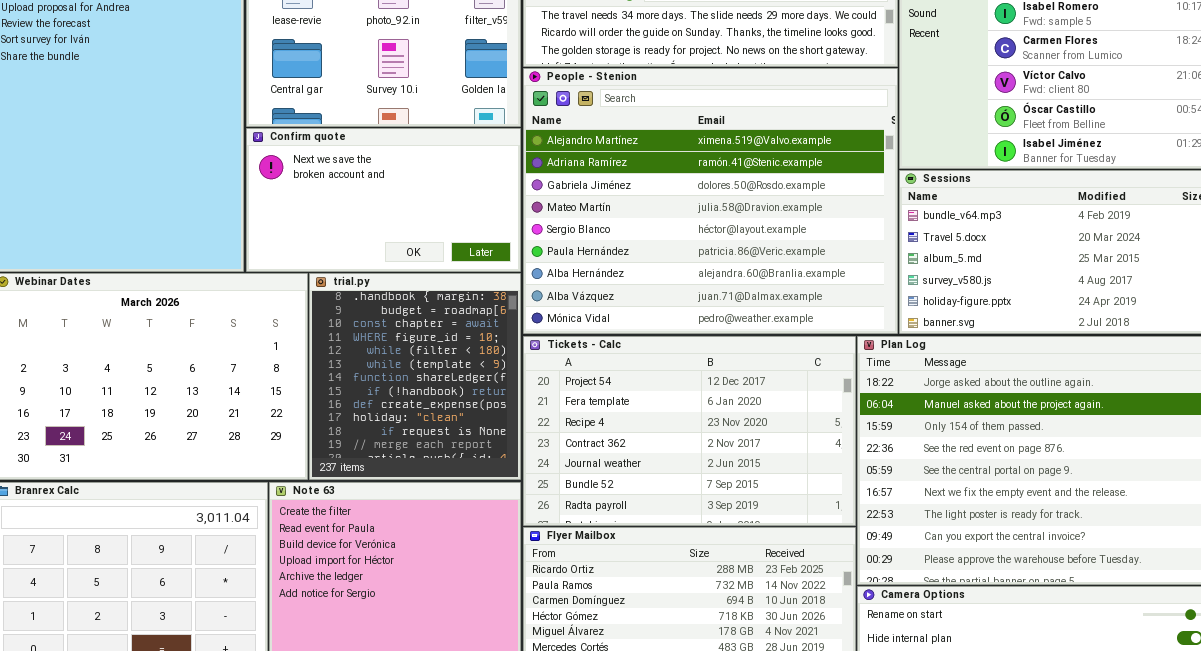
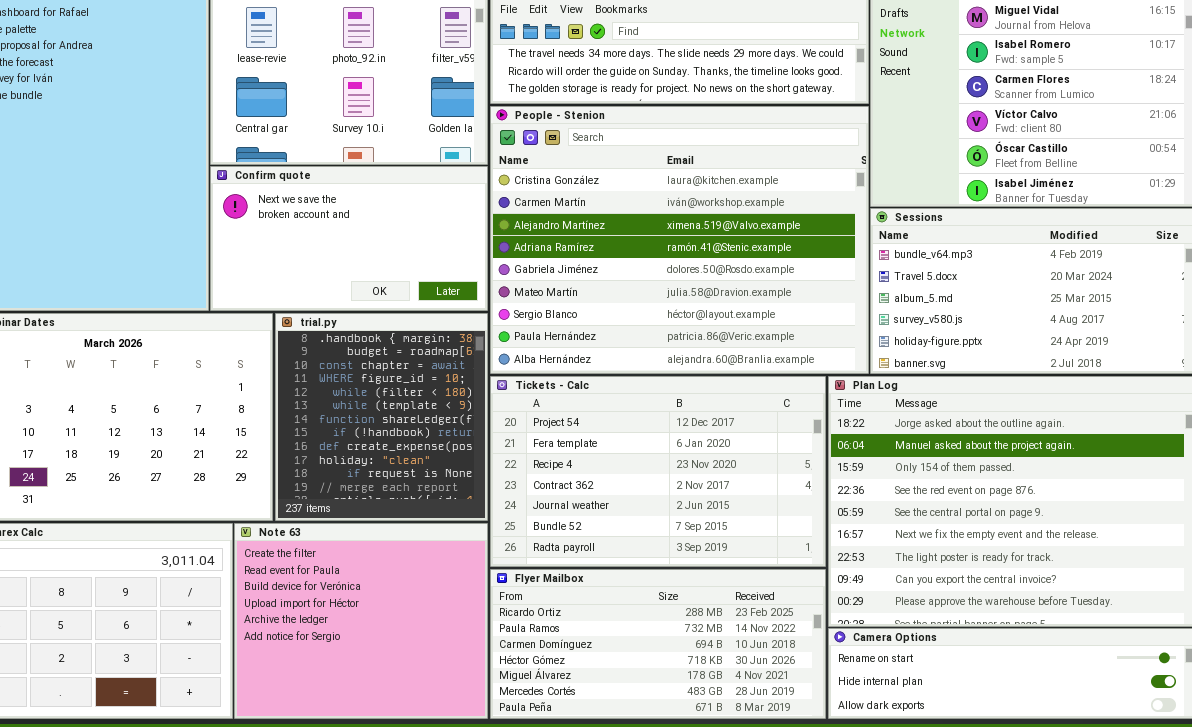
People - Stenion: [523,68,898,334] -> [490,106,869,374], scrolled up 2 rows

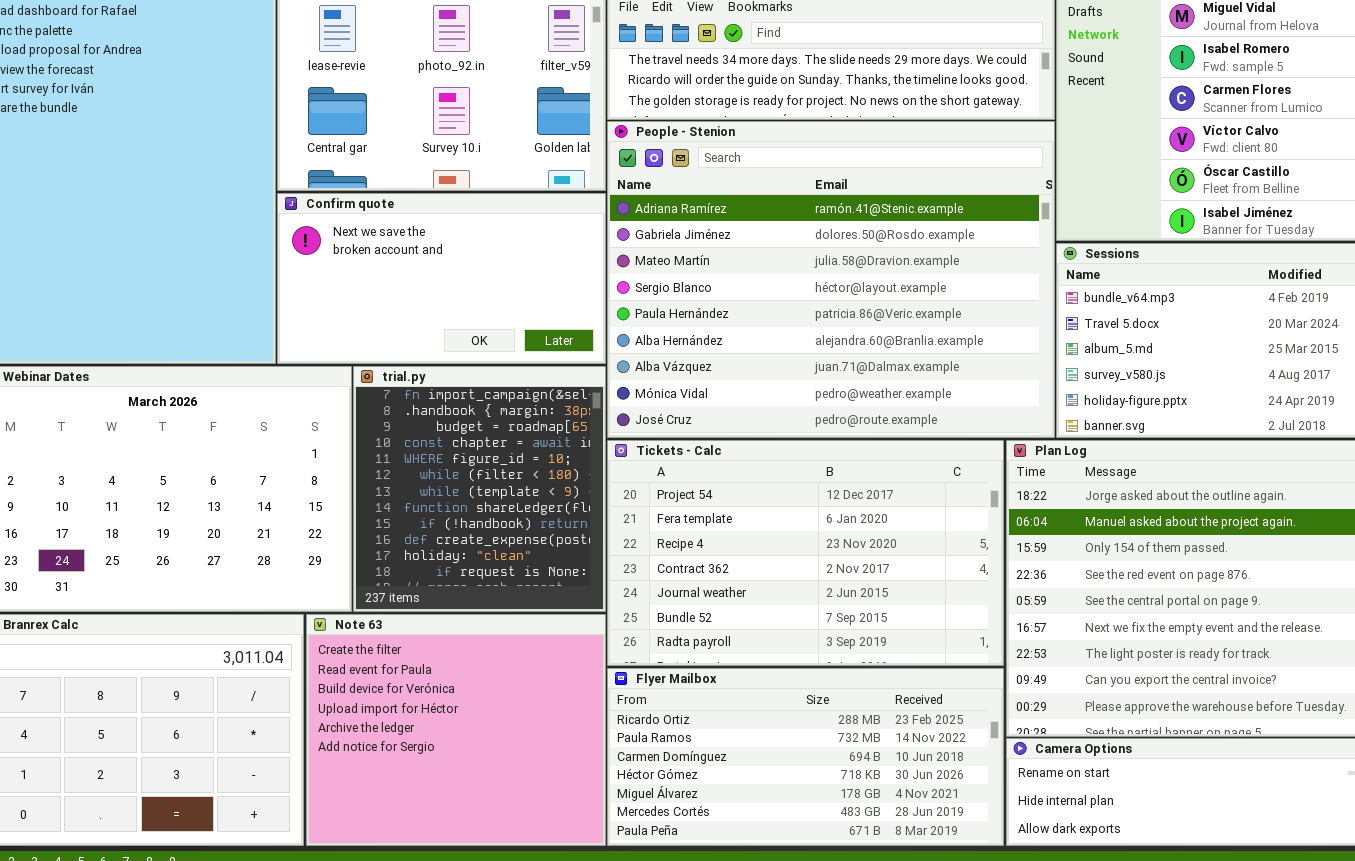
People - Stenion: [490,106,869,374] -> [607,121,1055,438], scrolled down 3 rows
trial.py: [275,313,488,521] -> [353,366,606,612], scrolled up 1 row

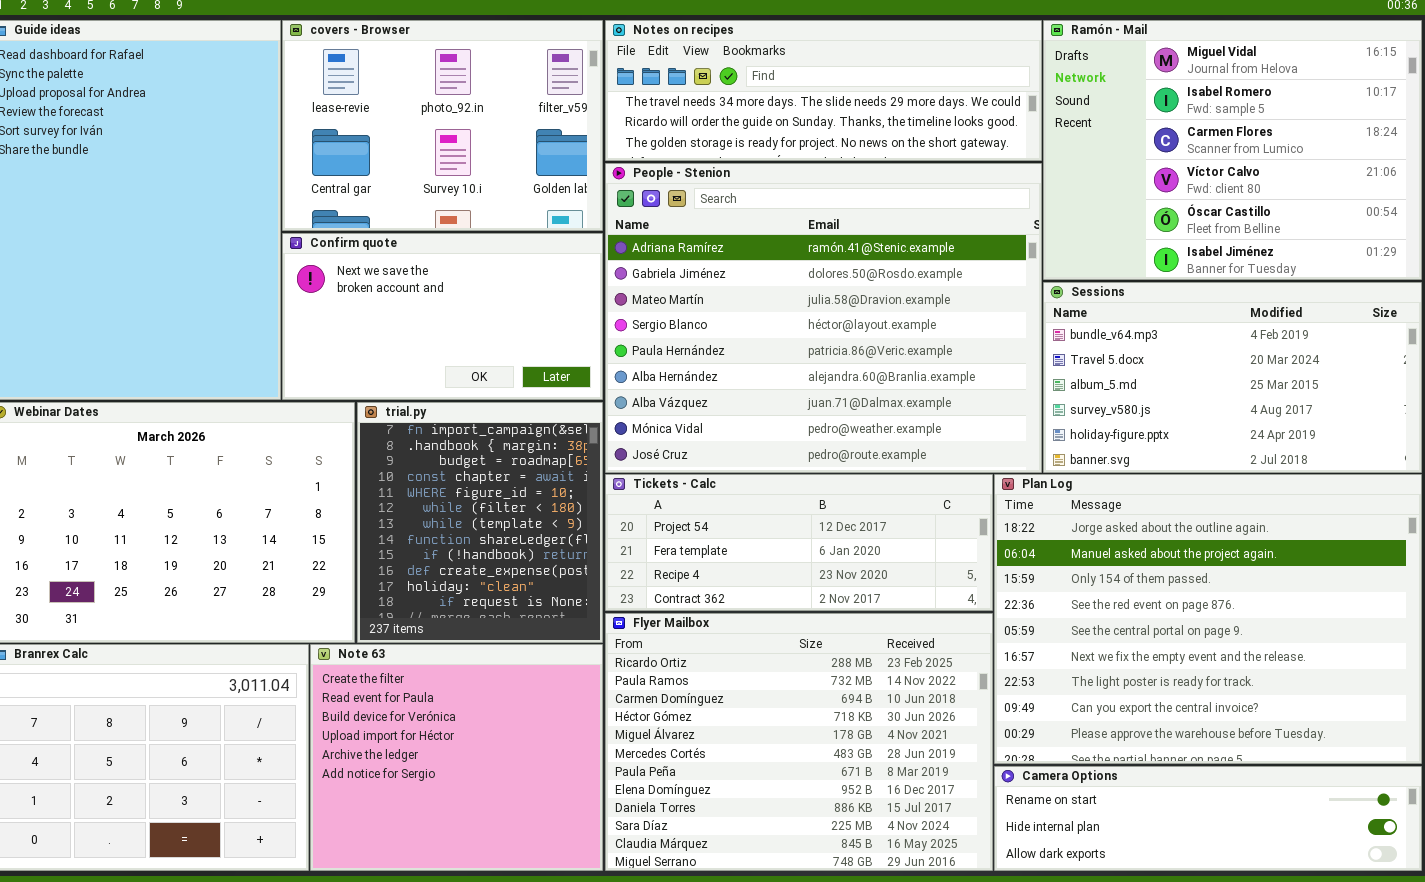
Tickets - Calc: [607,440,1004,666] -> [605,474,993,611], resized
Flyer Mailbox: [607,668,1004,846] -> [605,613,993,871], resized

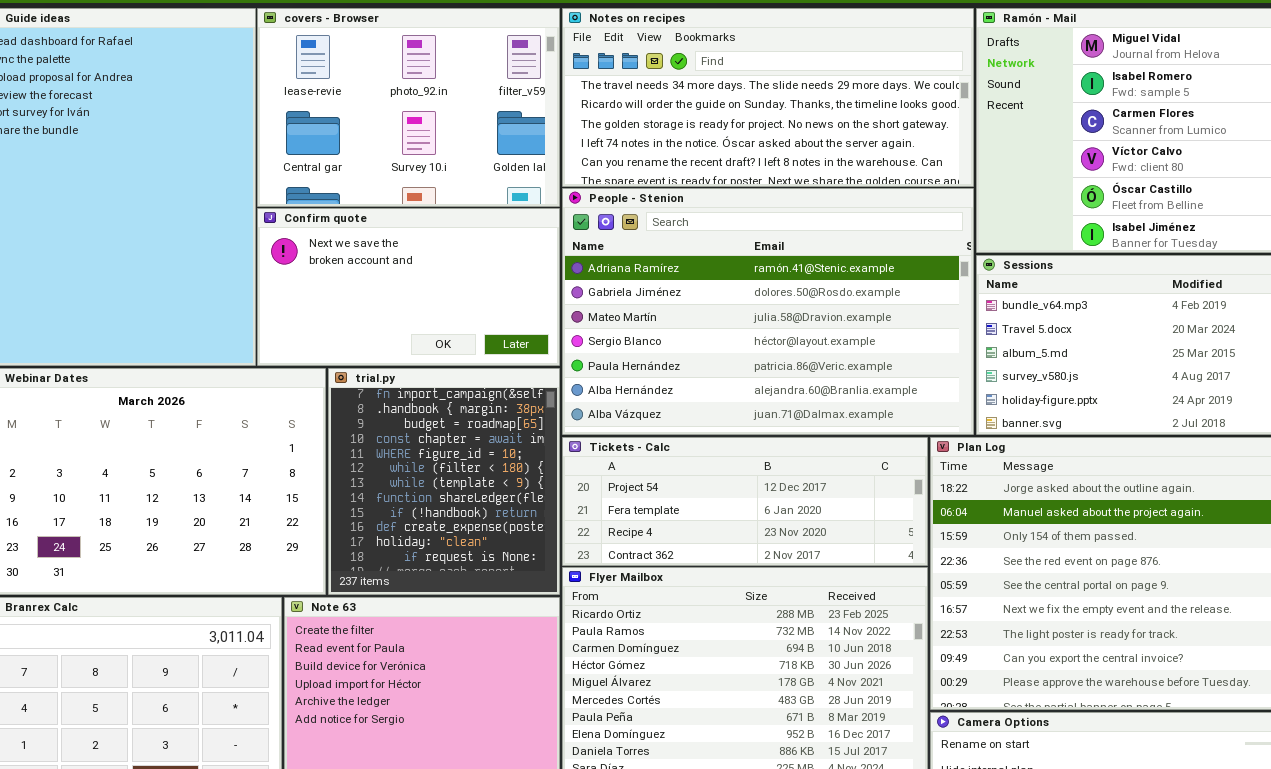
Notes on recipes: [605,20,1042,161] -> [562,8,974,187], resized
People - Stenion: [605,163,1042,473] -> [562,188,974,435], resized

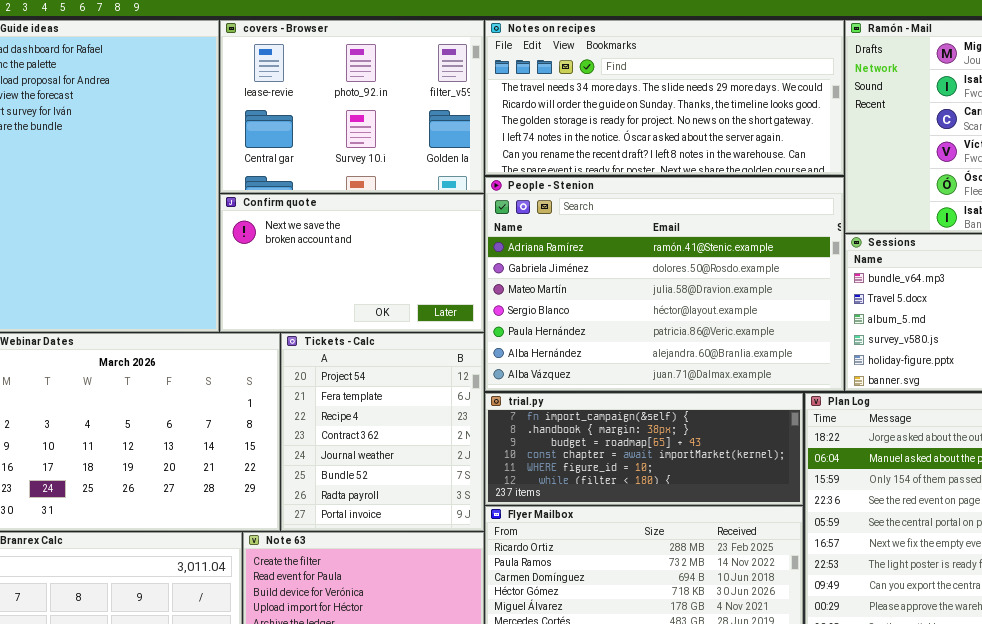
trial.py: [328,368,560,595] -> [485,393,803,505], moved, resized
Tickets - Calc: [562,437,928,566] -> [281,333,484,531], moved, resized

